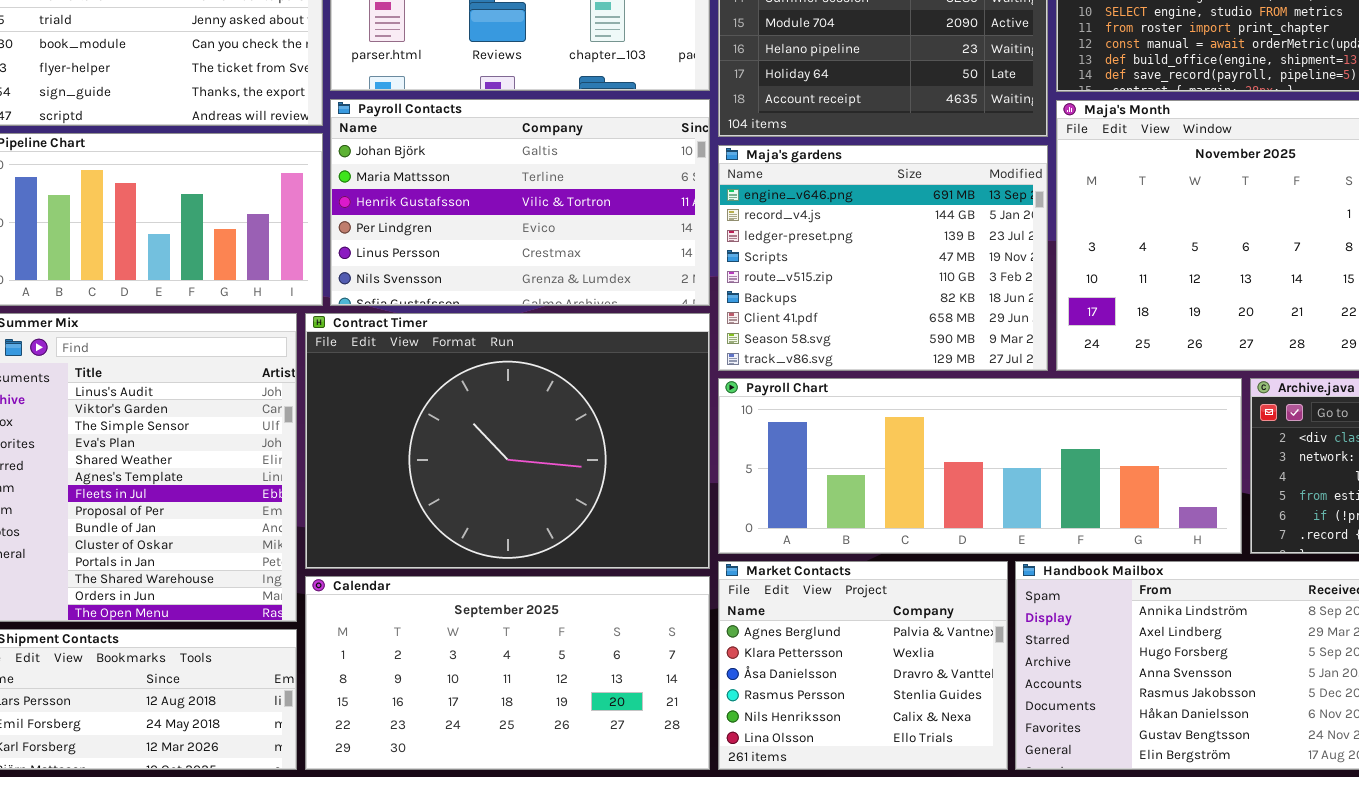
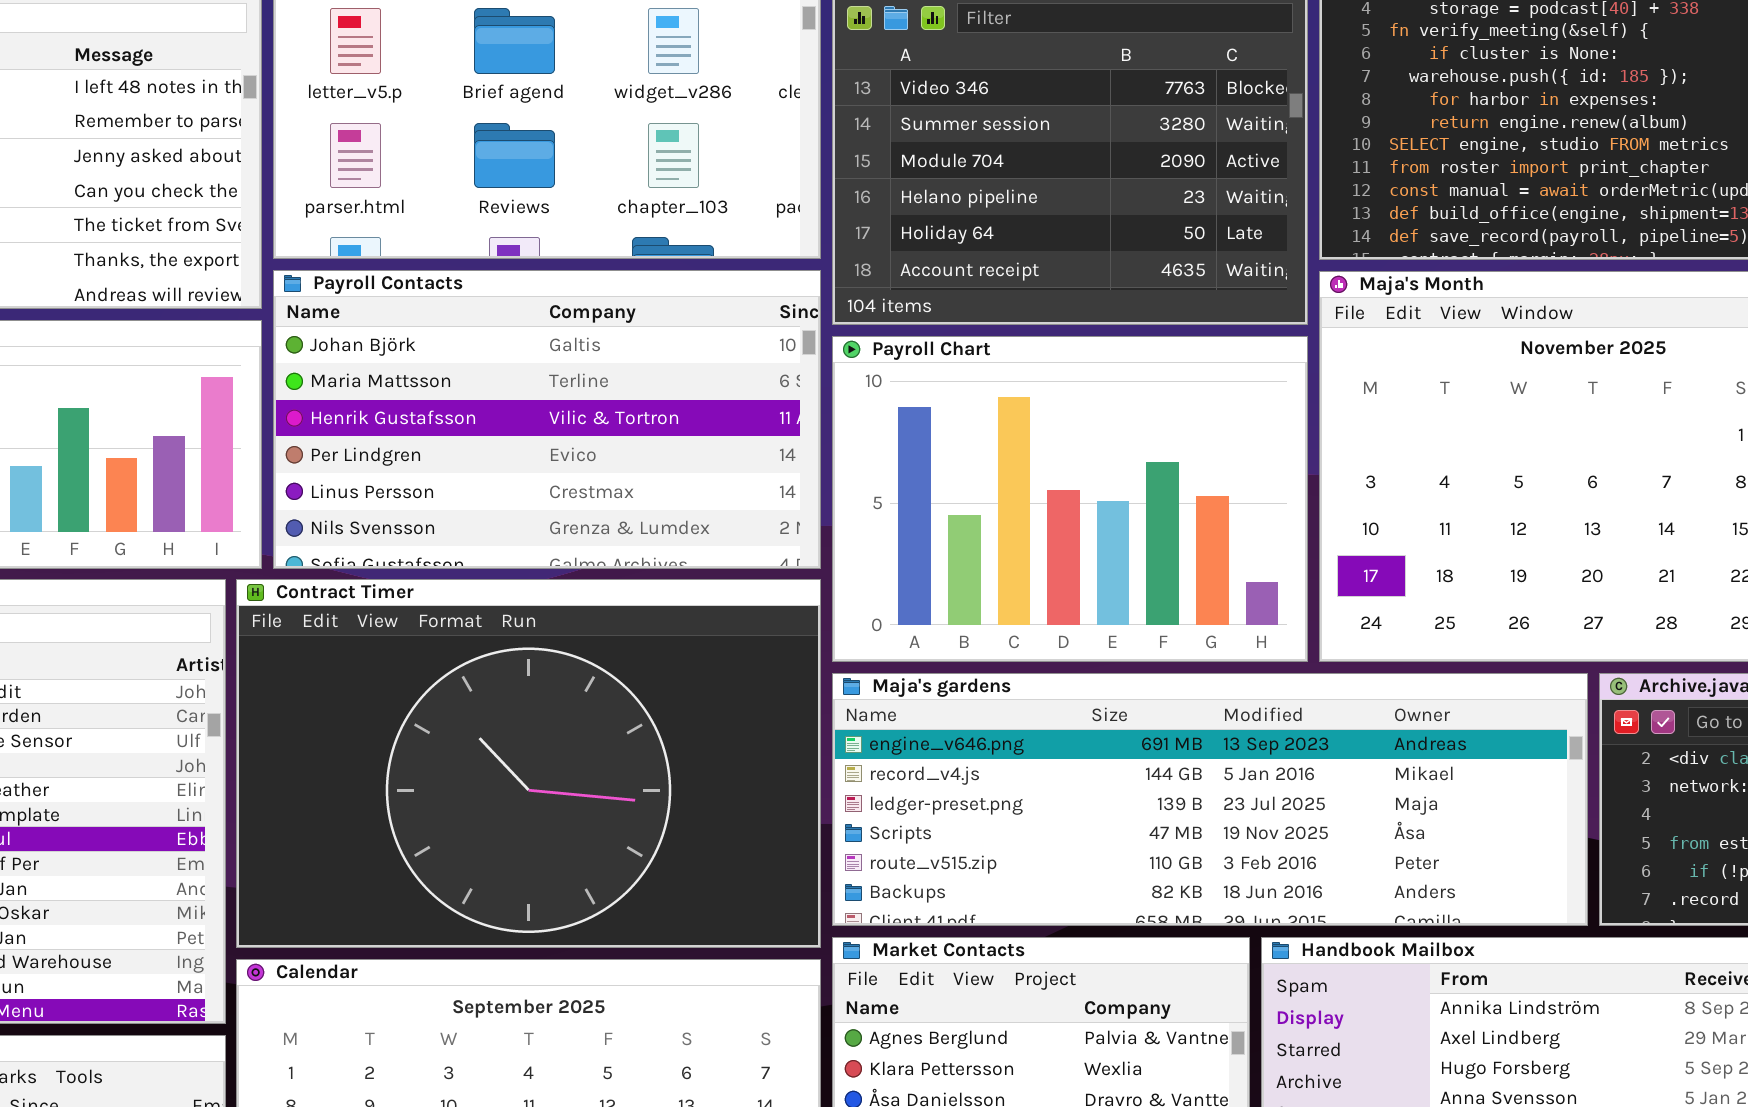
Maja's gardens: [718,145,1048,371] -> [832,673,1588,926], moved, resized
Payroll Chart: [718,378,1242,554] -> [832,336,1308,662], moved, resized

